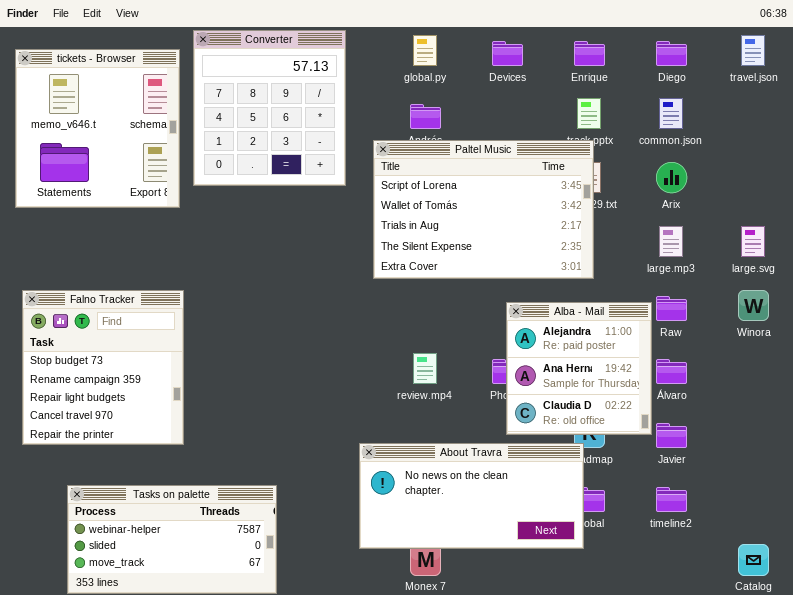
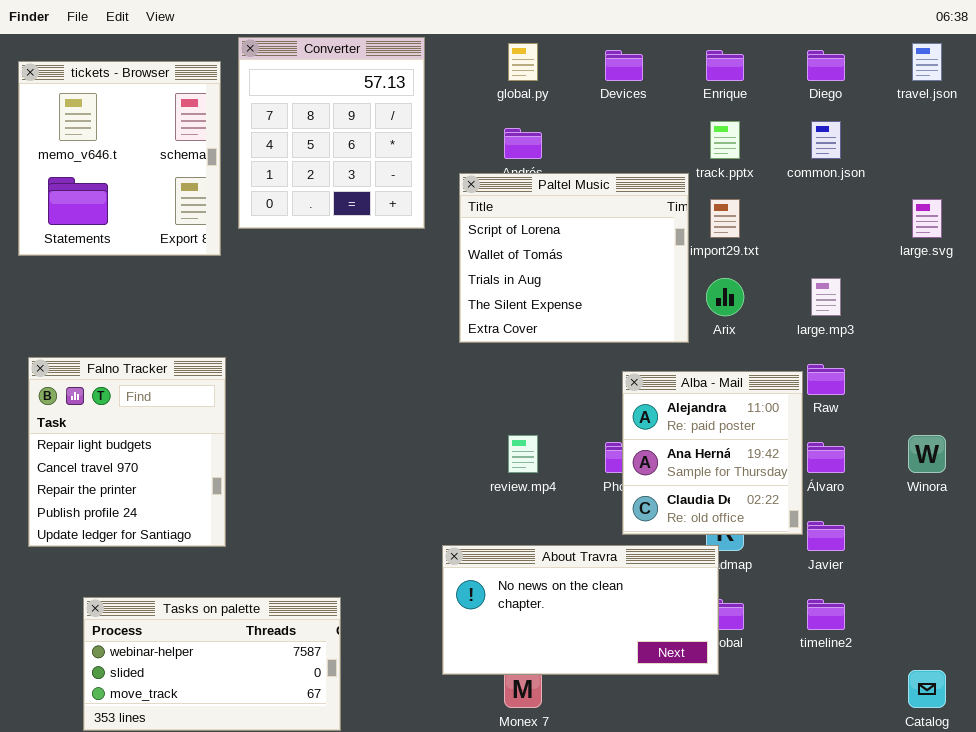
Paltel Music: [373,140,594,279] -> [459,173,689,343], resized
Arix: [656,162,687,193] -> [706,278,744,316], moved
large.svg: [741,226,765,257] -> [912,199,942,238], moved
Winora: [738,290,769,321] -> [908,435,946,473], moved
Falno Tracker: [22,290,184,445] -> [28,357,226,547], scrolled down 2 rows

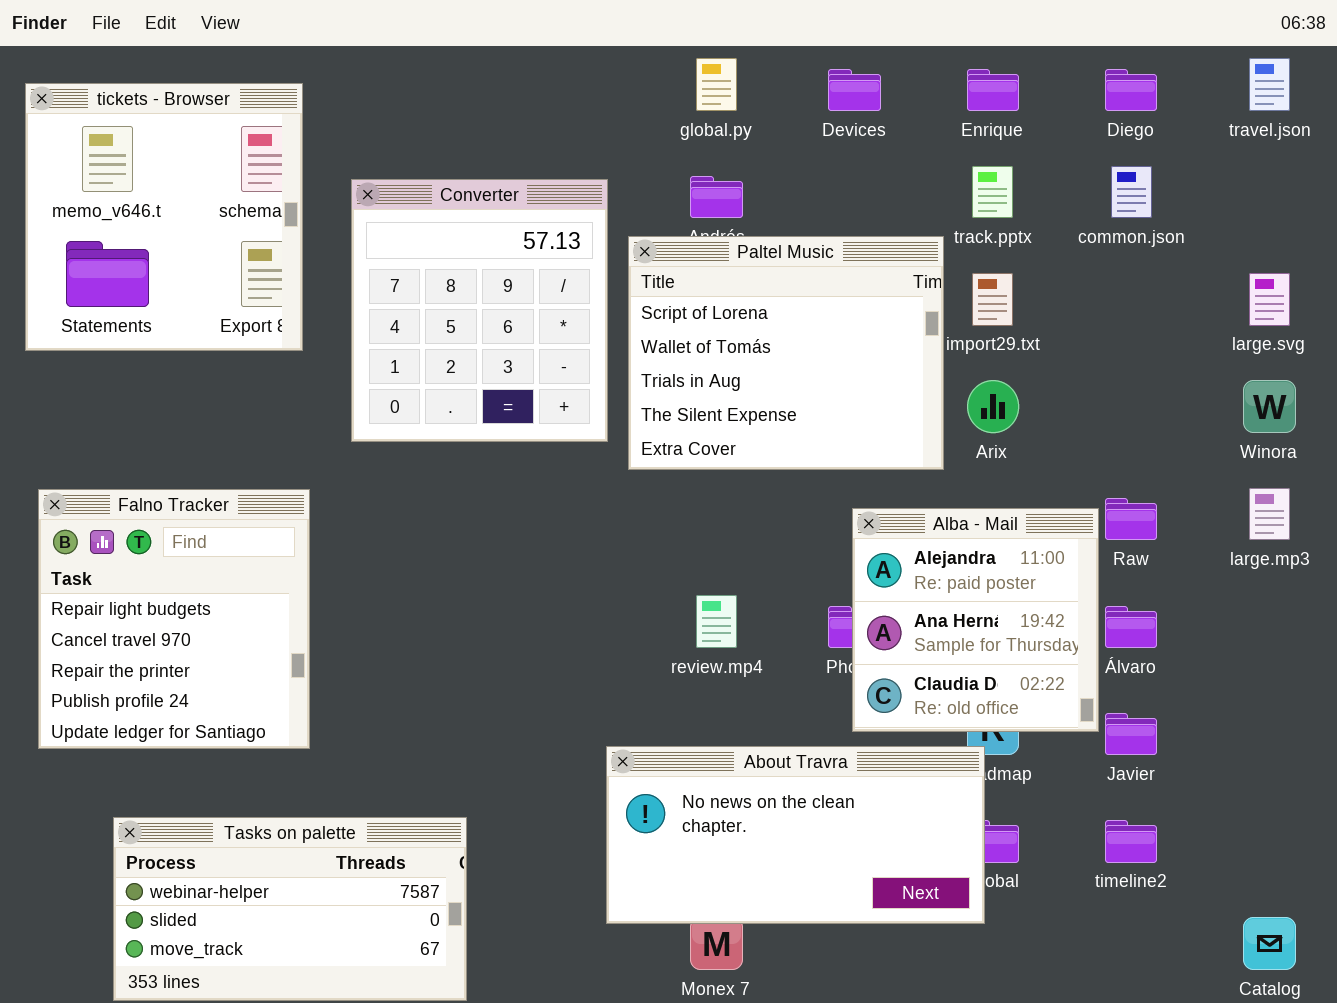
Converter: [238,37,425,229] -> [351,179,608,442], moved
large.mp3: [811,278,841,316] -> [1249,488,1290,540], moved
Winora: [908,435,946,473] -> [1243,380,1296,433], moved

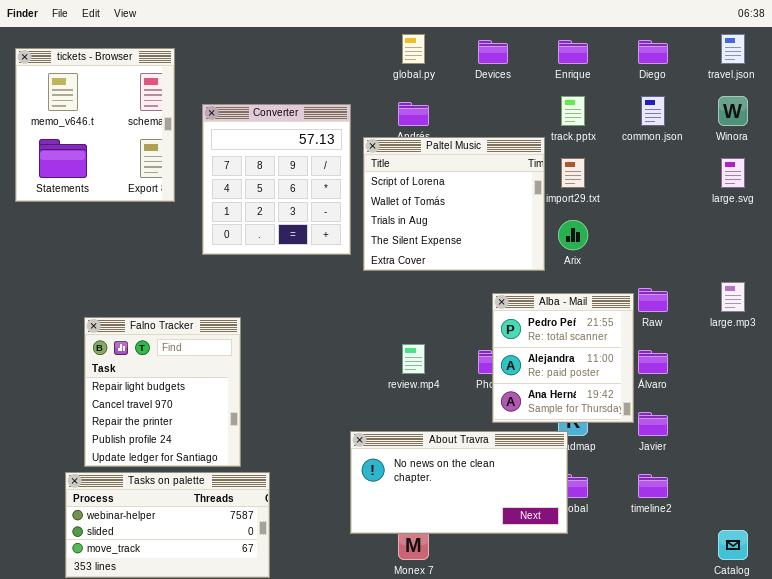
Winora: [1243,380,1296,433] -> [718,96,748,126], moved
Falno Tracker: [38,489,310,749] -> [84,317,241,467], moved
Alba - Mail: [852,508,1099,732] -> [492,293,634,423], scrolled up 1 row

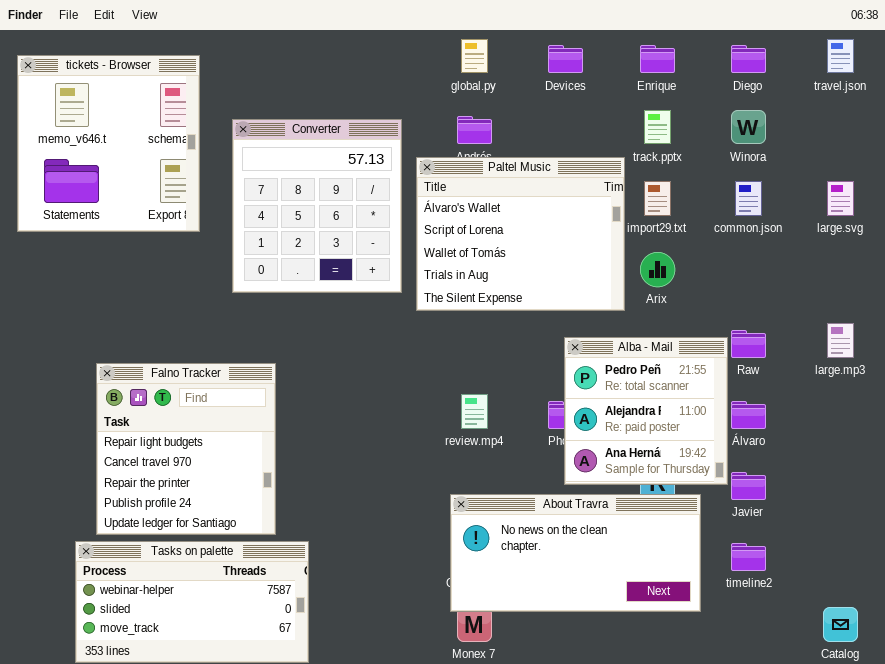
common.json: [641,96,665,126] -> [735,181,762,216], moved
Winora: [718,96,748,126] -> [731,110,766,144], moved
Paltel Music: [363,137,545,271] -> [416,157,625,311], scrolled up 1 row
About Travra: [350,431,568,534] -> [450,494,701,612], moved

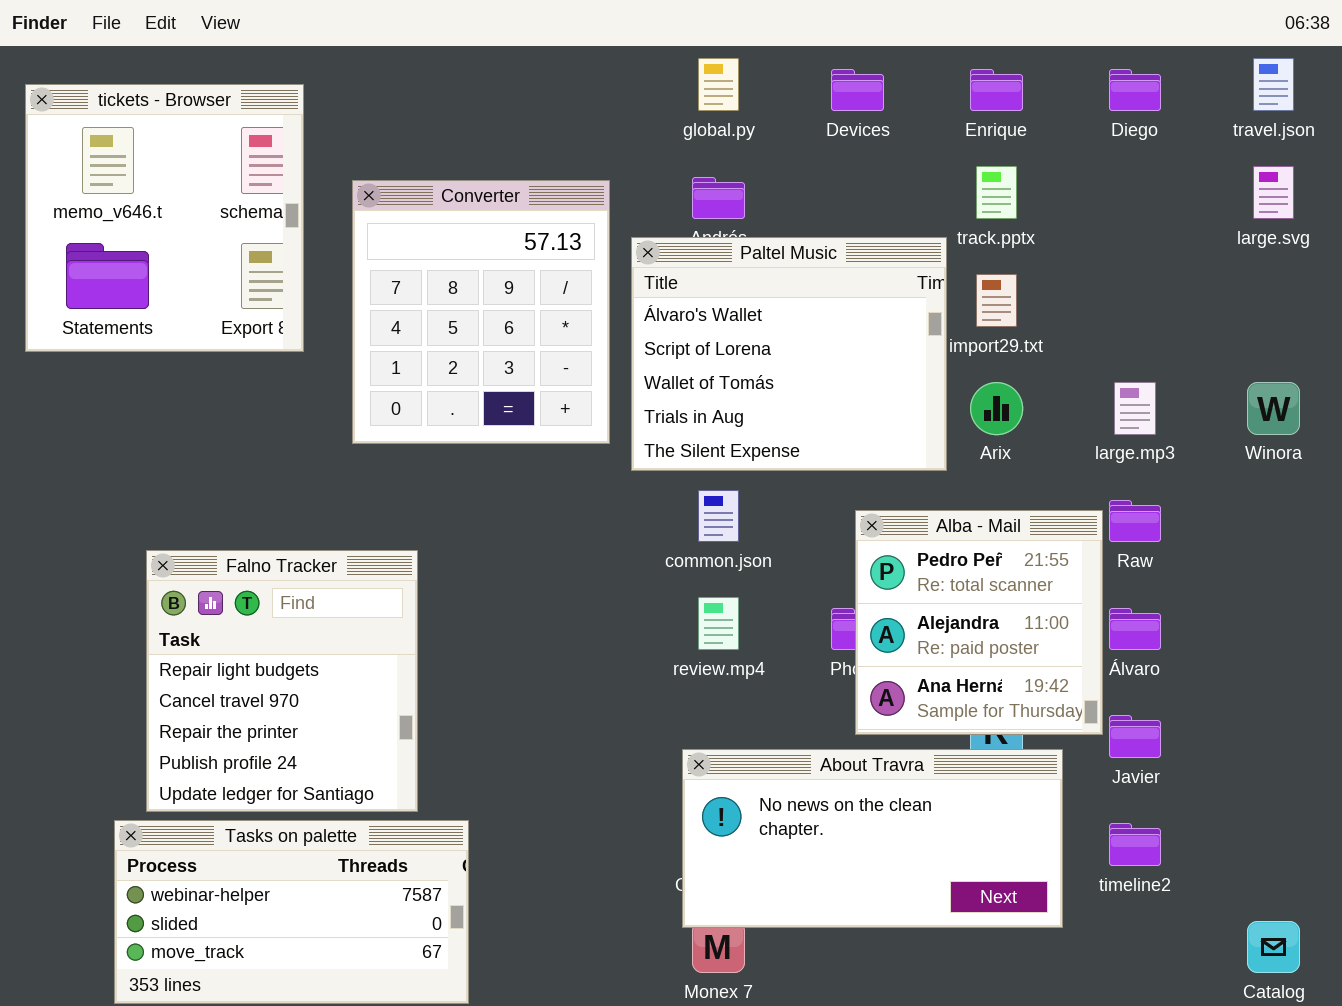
Winora: [731,110,766,144] -> [1247,382,1300,435], moved
common.json: [735,181,762,216] -> [698,490,739,542], moved
large.svg: [827,181,854,216] -> [1253,166,1294,219], moved
large.mp3: [827,323,854,358] -> [1114,382,1156,435], moved

